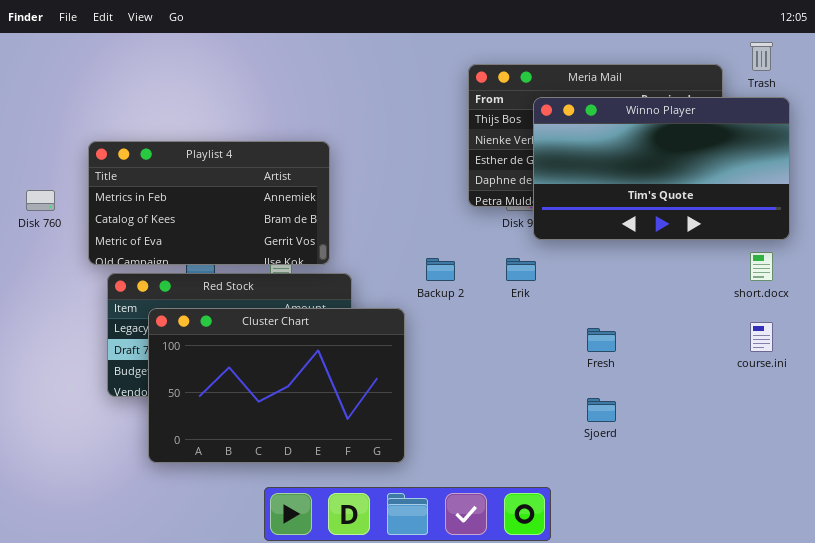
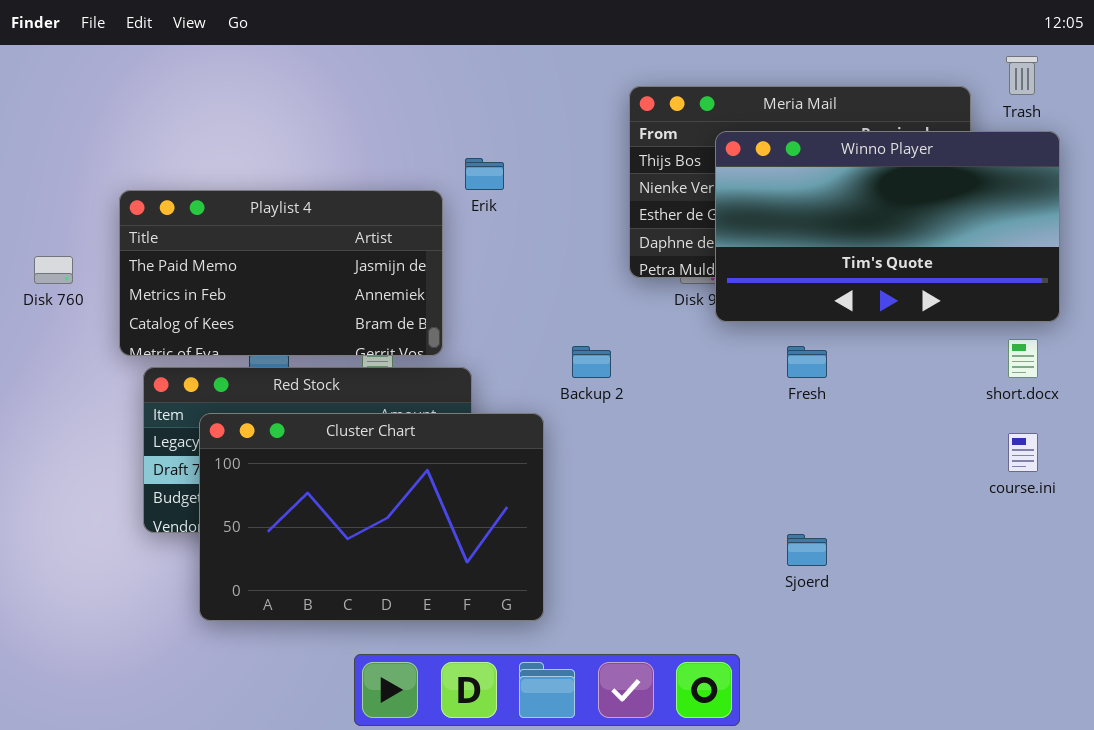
Playlist 4: [88,141,330,265] -> [119,190,443,356], scrolled up 1 row
Erik: [506,258,536,281] -> [465,158,504,190], moved
Fresh: [587,328,616,352] -> [787,346,827,378], moved

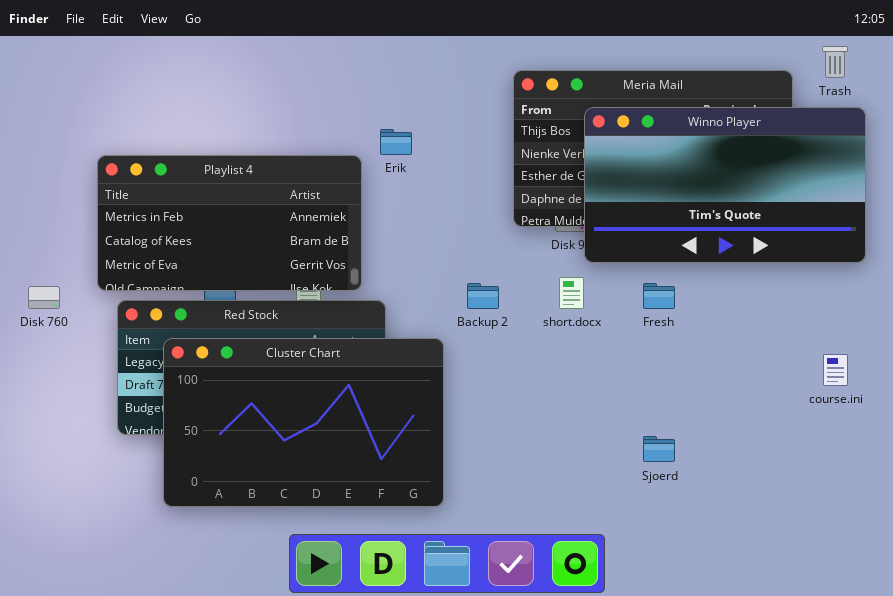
Playlist 4: [119,190,443,356] -> [97,155,362,291], scrolled down 1 row
Disk 760: [34,256,73,284] -> [28,286,60,309], moved
short.docx: [1008,339,1038,378] -> [559,277,584,309], moved

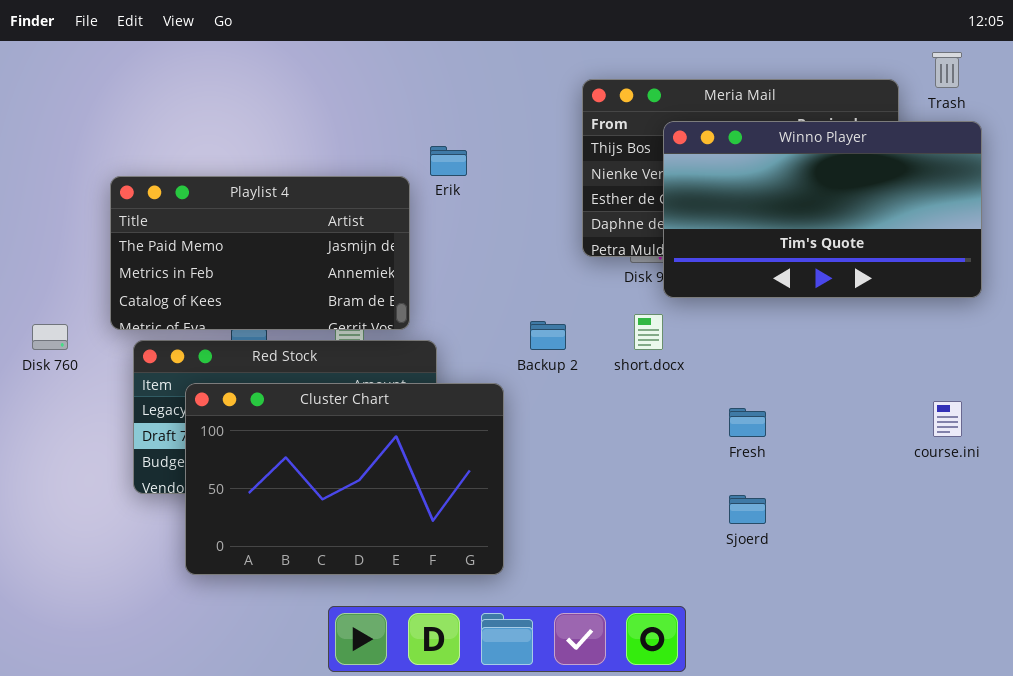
Playlist 4: [97,155,362,291] -> [110,176,410,330], scrolled up 1 row
Fresh: [643,283,675,309] -> [729,408,766,437], moved

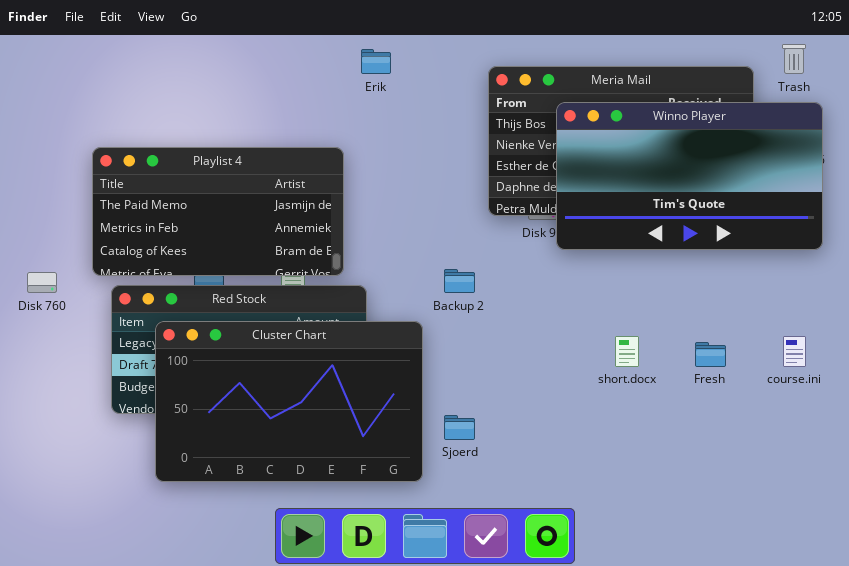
Erik: [430,146,467,176] -> [361,49,391,74], moved
short.docx: [634,314,663,350] -> [615,336,639,367], moved
Fresh: [729,408,766,437] -> [695,342,726,367], moved
Sjoerd: [729,495,766,524] -> [444,415,475,440], moved

